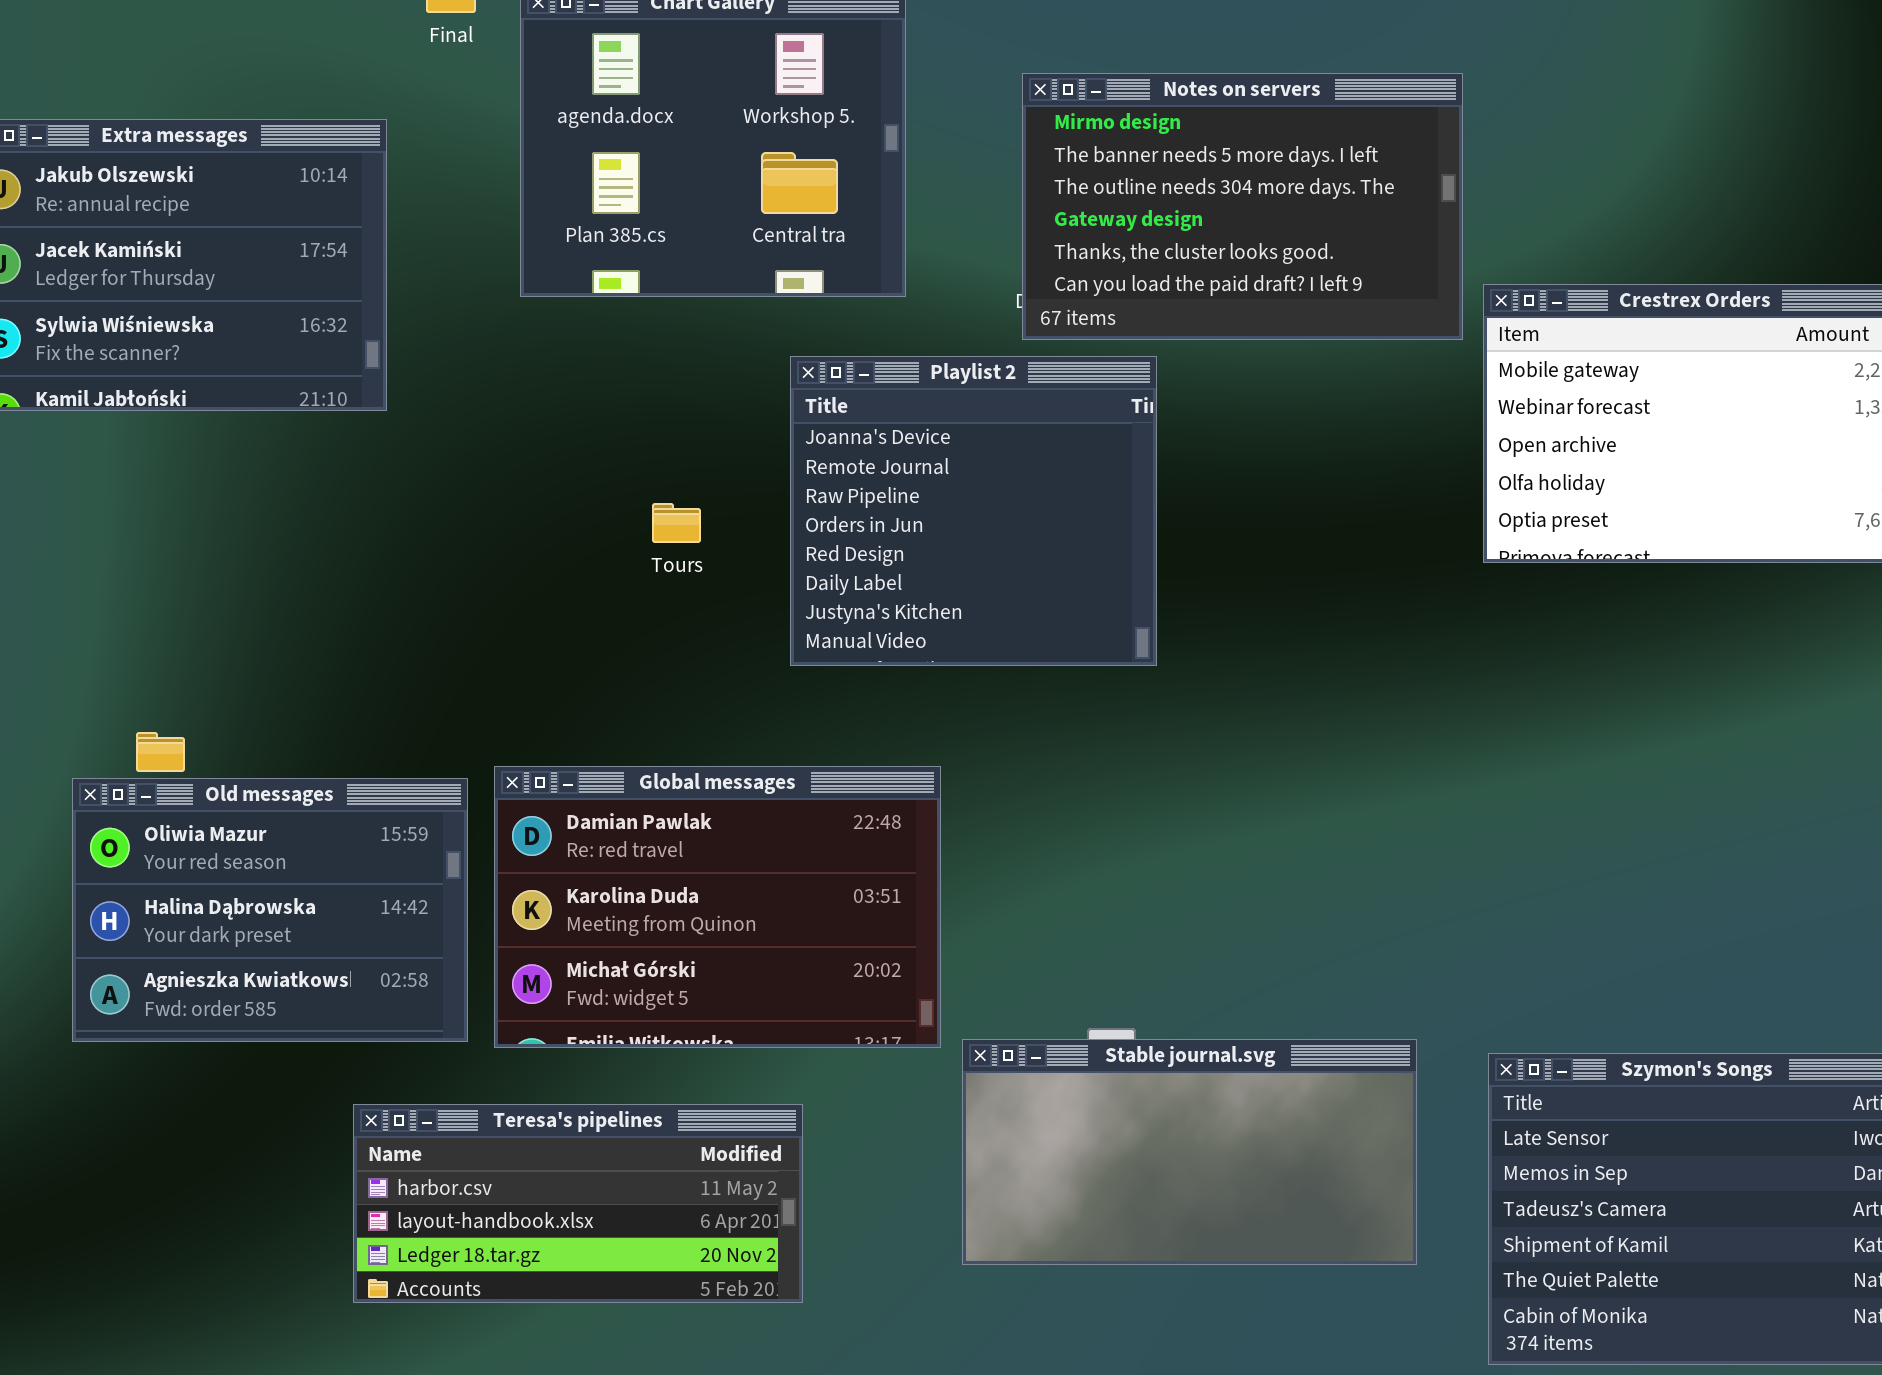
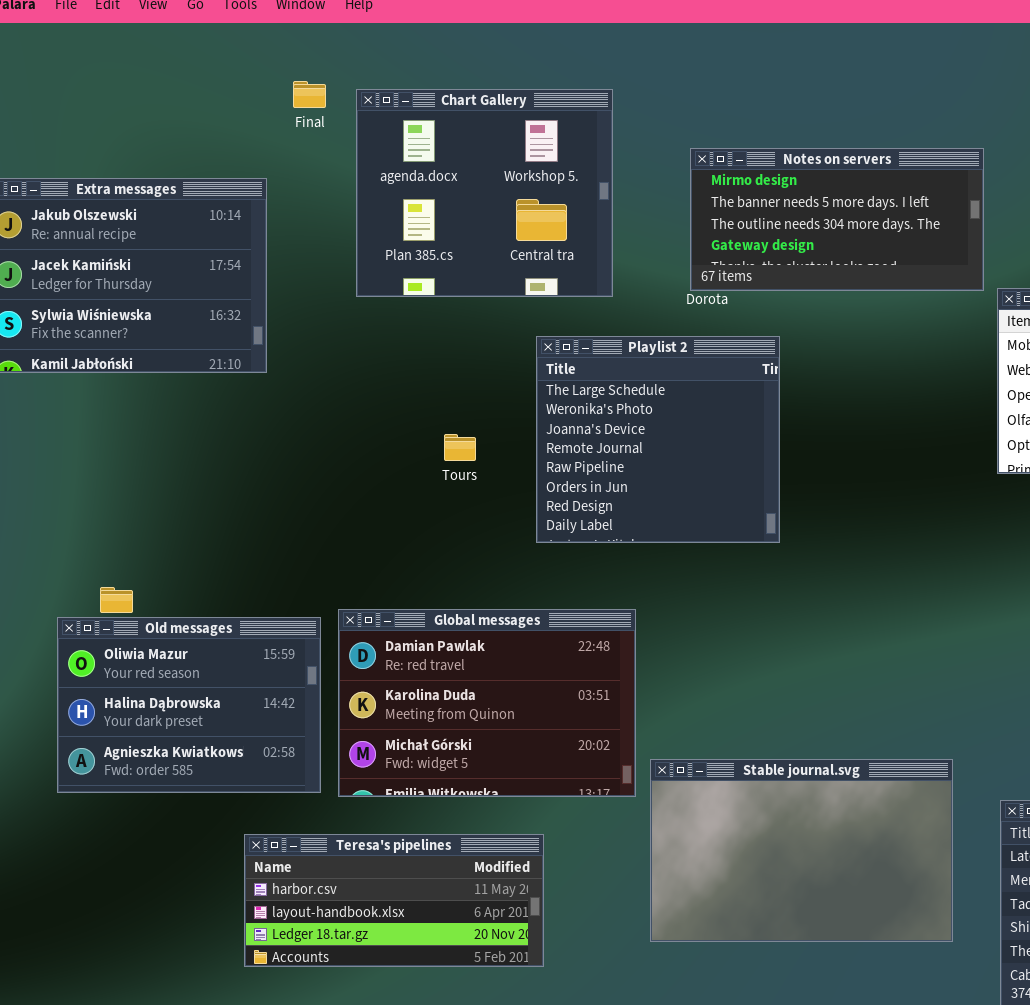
Notes on servers: [1022,73,1463,340] -> [690,148,984,291], resized
Playlist 2: [790,356,1157,666] -> [536,336,780,543], scrolled up 2 rows
Stable journal.svg: [962,1039,1417,1265] -> [650,759,953,942], resized

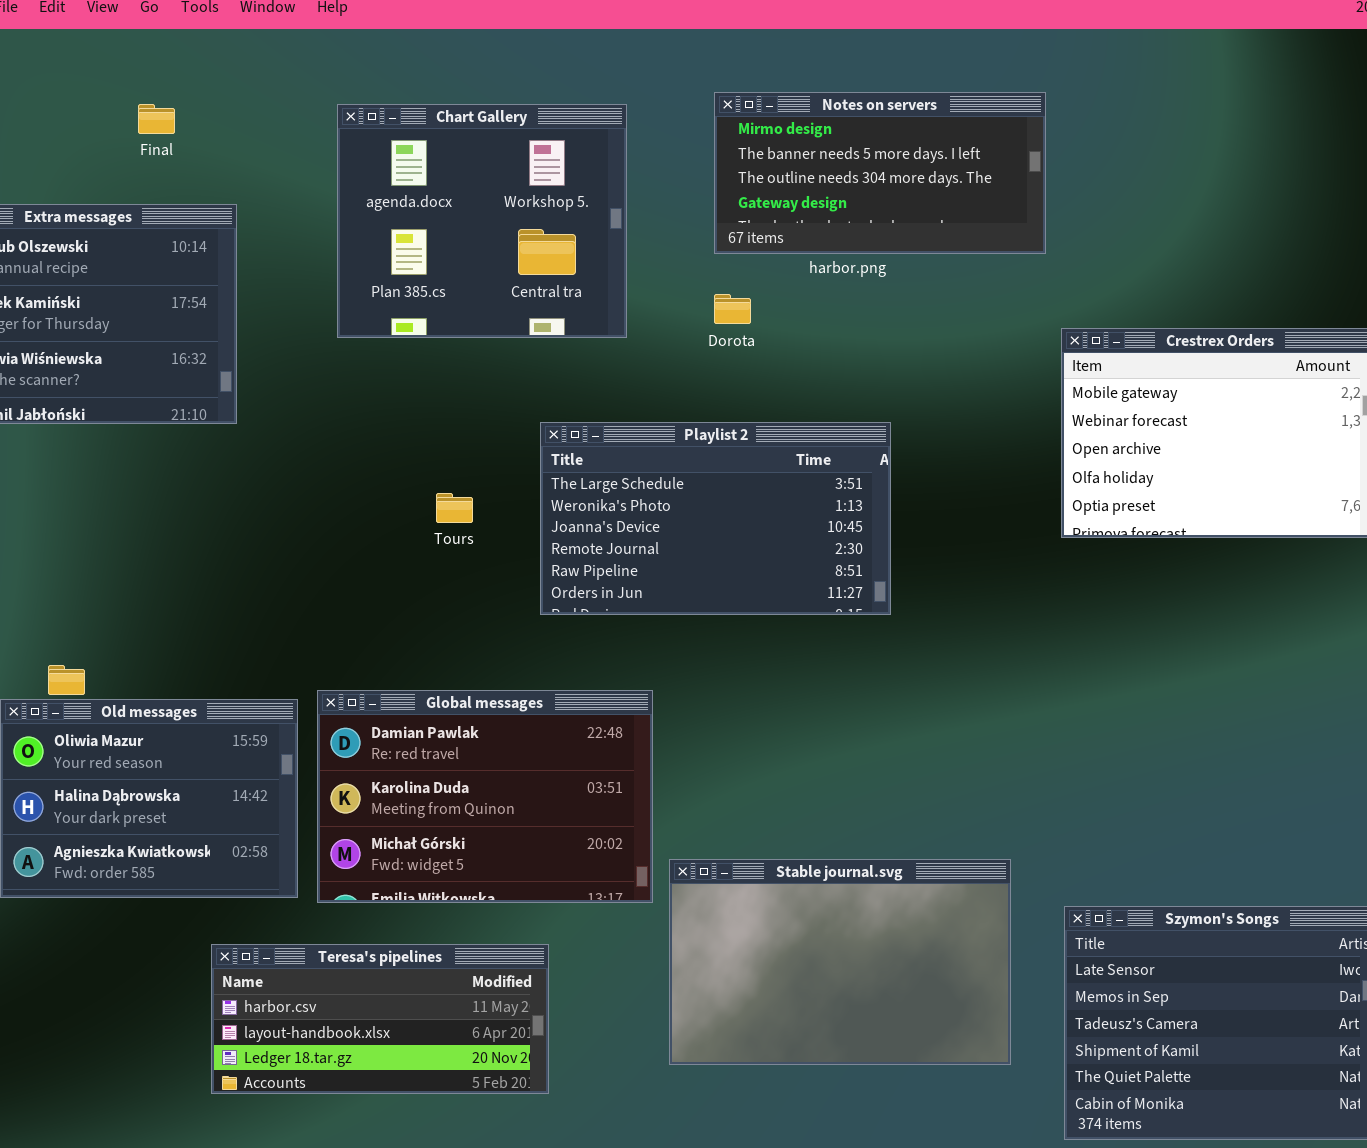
Final: [293,81,326,108] -> [138,104,175,134], moved
Notes on servers: [690,148,984,291] -> [714,92,1046,254], moved
Playlist 2: [536,336,780,543] -> [540,422,891,615], resized

